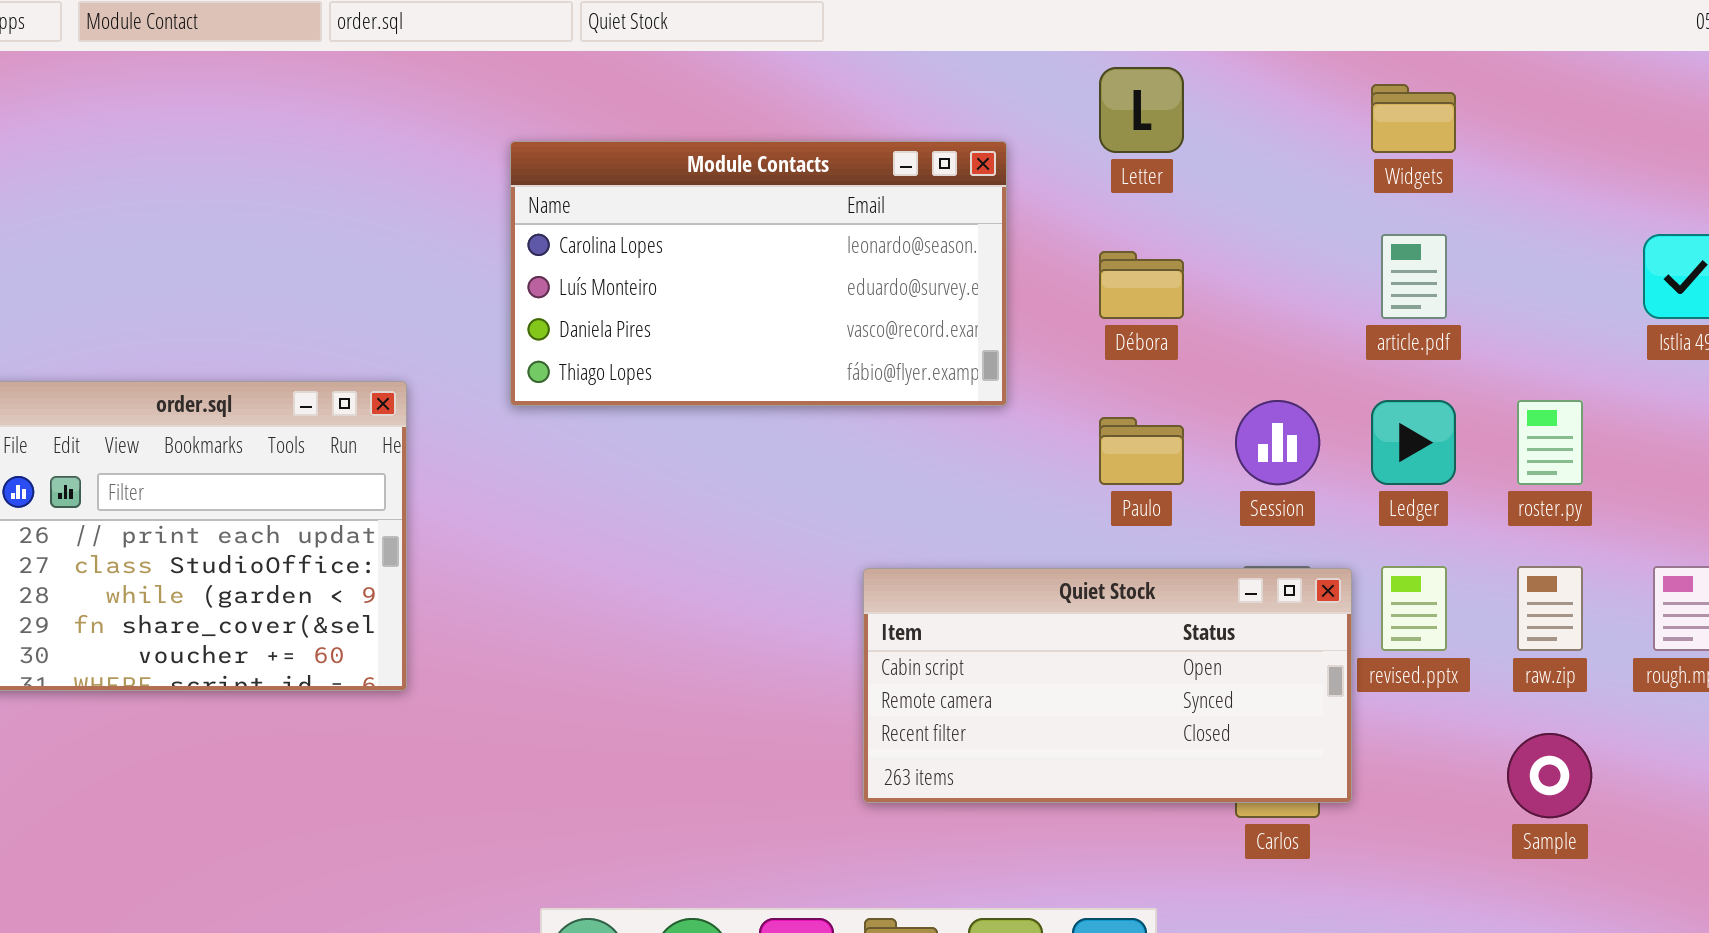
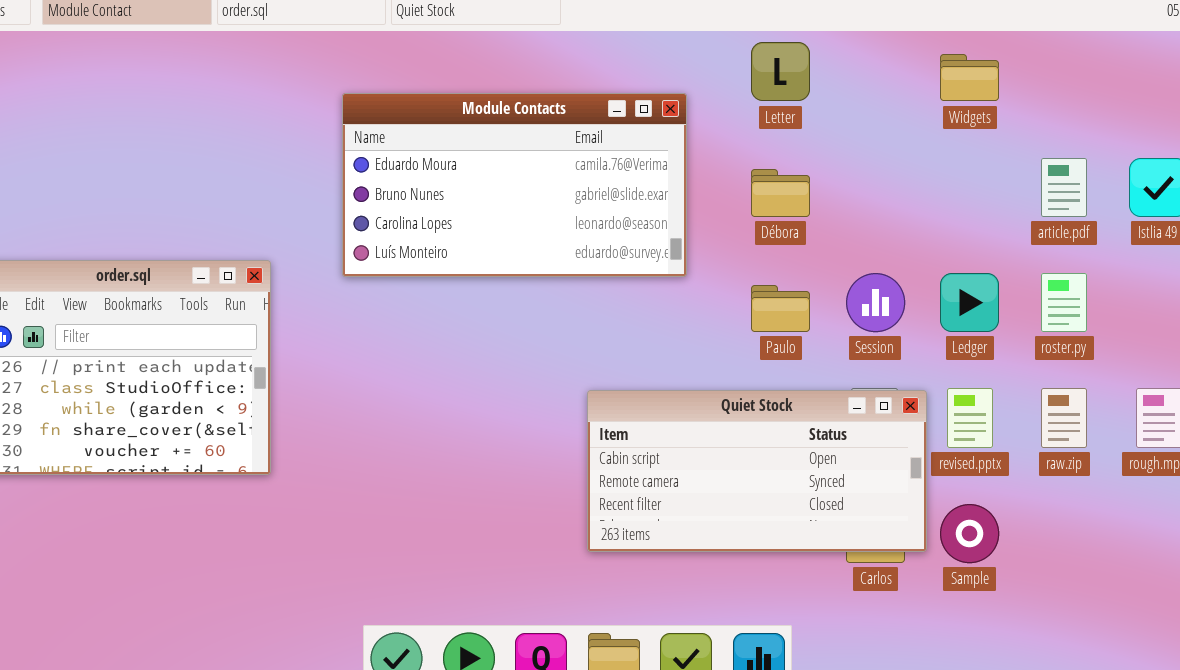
Module Contacts: [510,141,1007,406] -> [342,93,687,277], scrolled up 2 rows
article.pdf: [1381,234,1447,319] -> [1041,158,1087,217], moved
Sample: [1507,733,1592,818] -> [940,504,999,563], moved

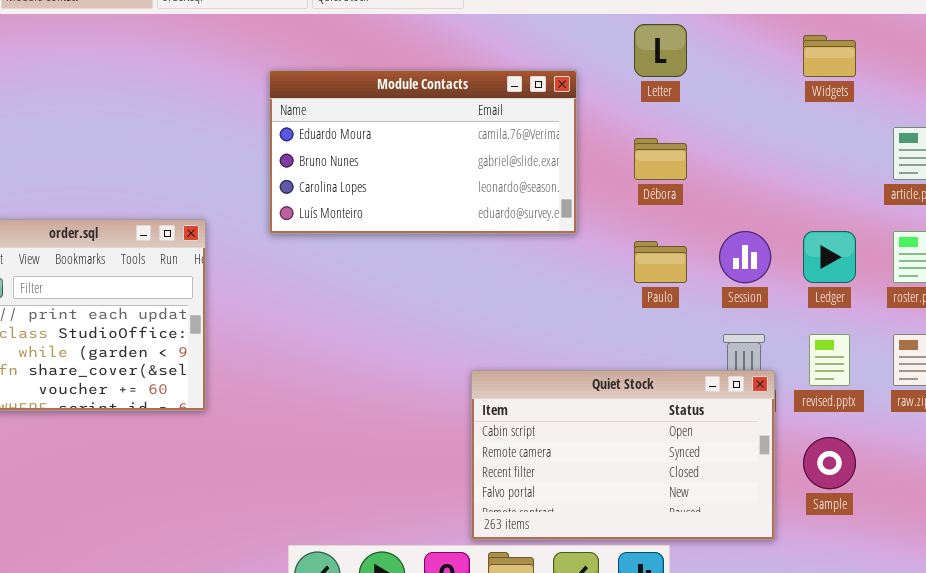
Quiet Stock: [587,390,927,552] -> [471,370,775,540], moved, resized

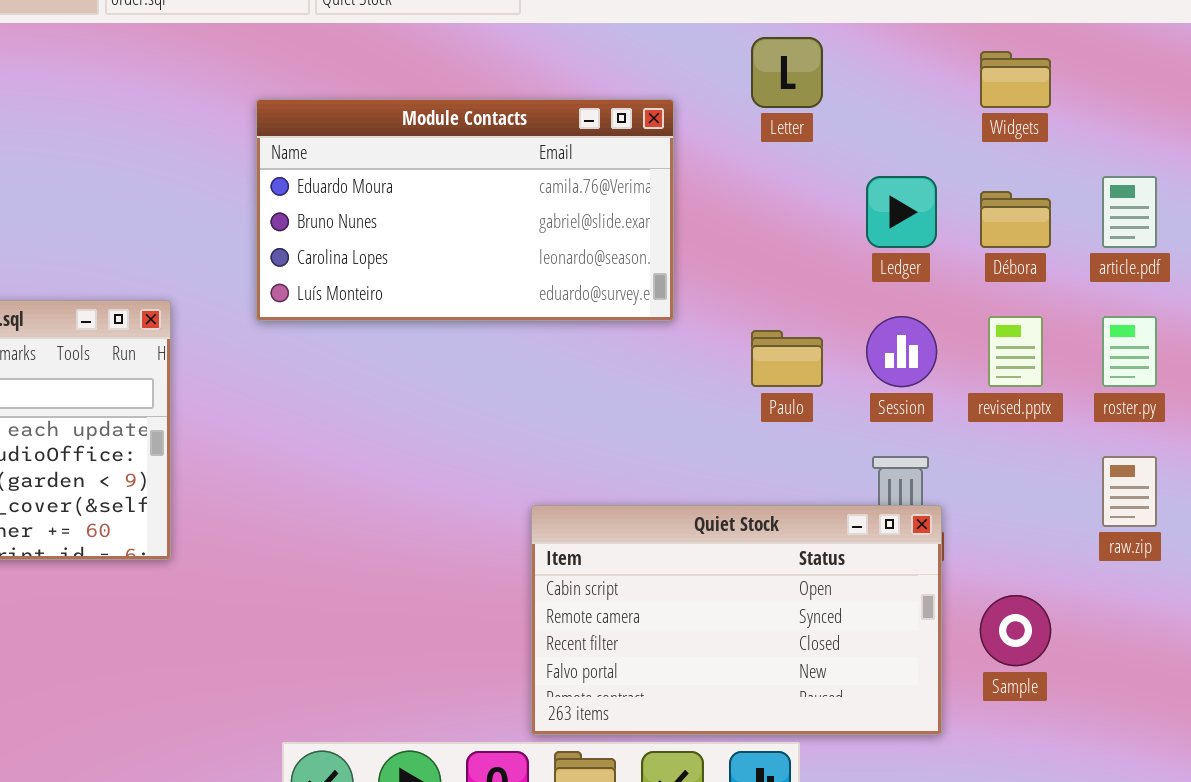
Débora: [634,138,687,180] -> [980,191,1051,248], moved
Ledger: [803,231,856,283] -> [866,176,937,248], moved
revised.pptx: [809,334,850,386] -> [988,316,1043,387], moved

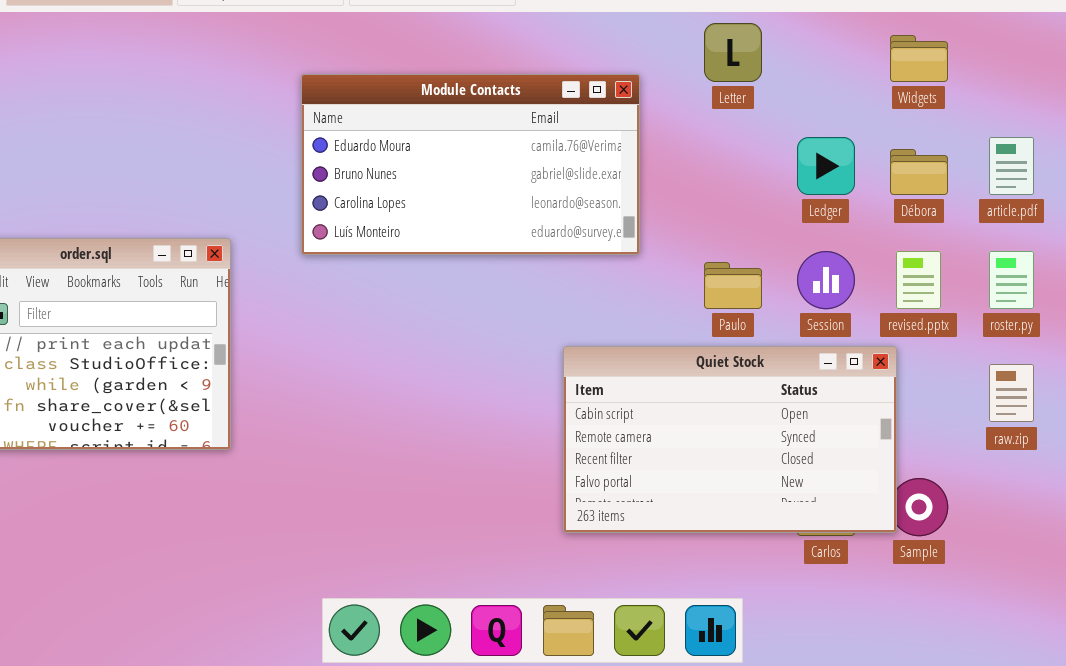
Quiet Stock: [531,505,942,735] -> [563,346,897,533], moved

